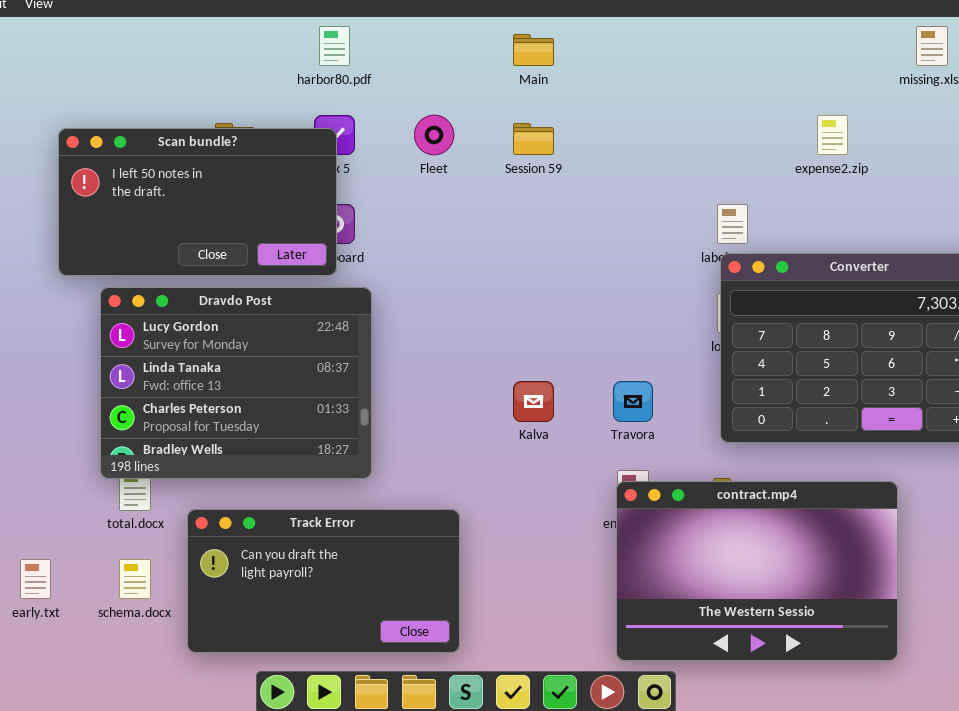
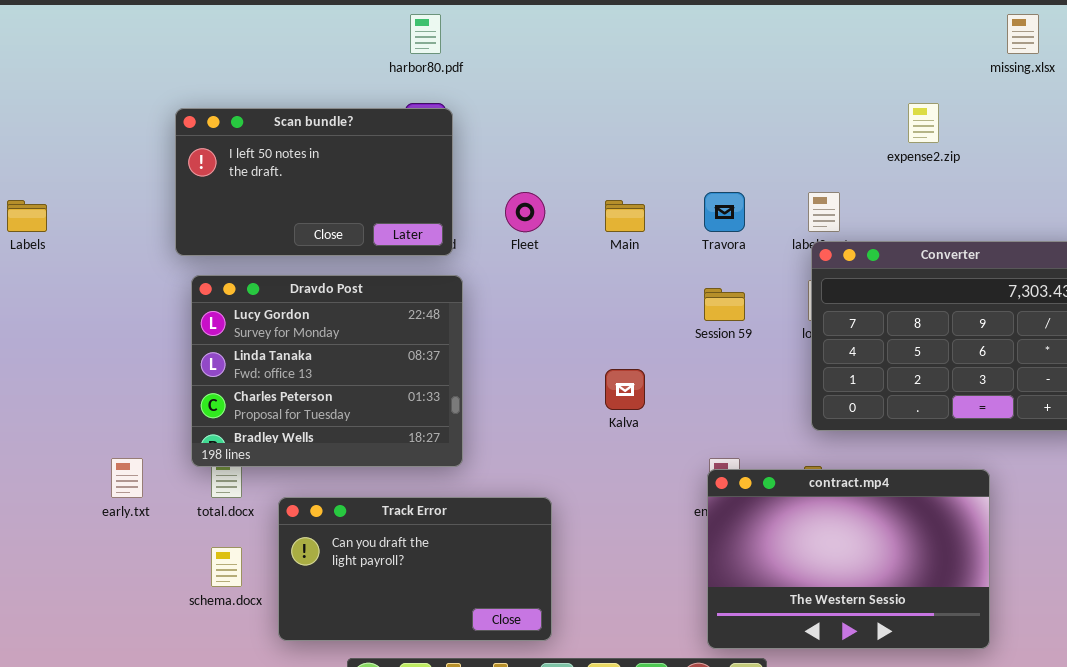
Main: [513,34,554,66] -> [605,200,645,232], moved
Fleet: [414,115,454,155] -> [505,192,545,232], moved
Session 59: [513,123,554,155] -> [704,288,745,321], moved
Scan bundle?: [58,128,337,276] -> [175,108,453,256], moved
Travora: [613,381,653,422] -> [704,192,745,232], moved
early.txt: [20,559,51,599] -> [111,458,143,498], moved

